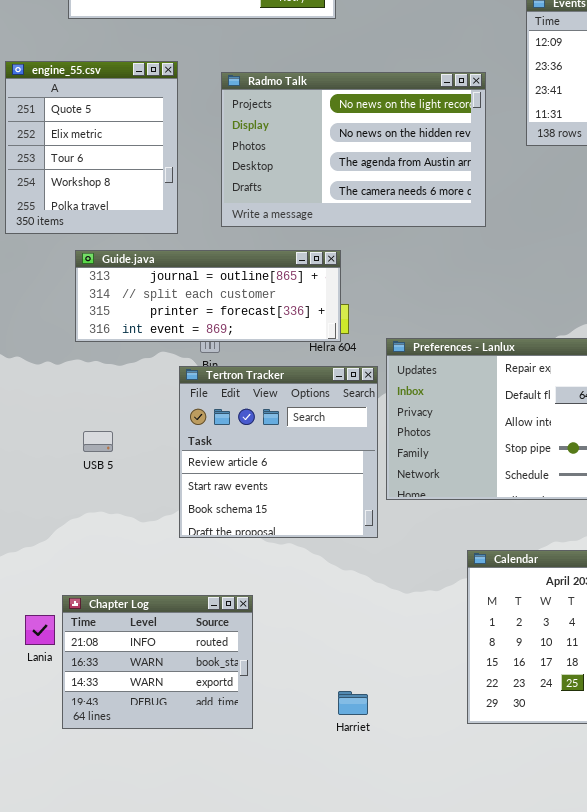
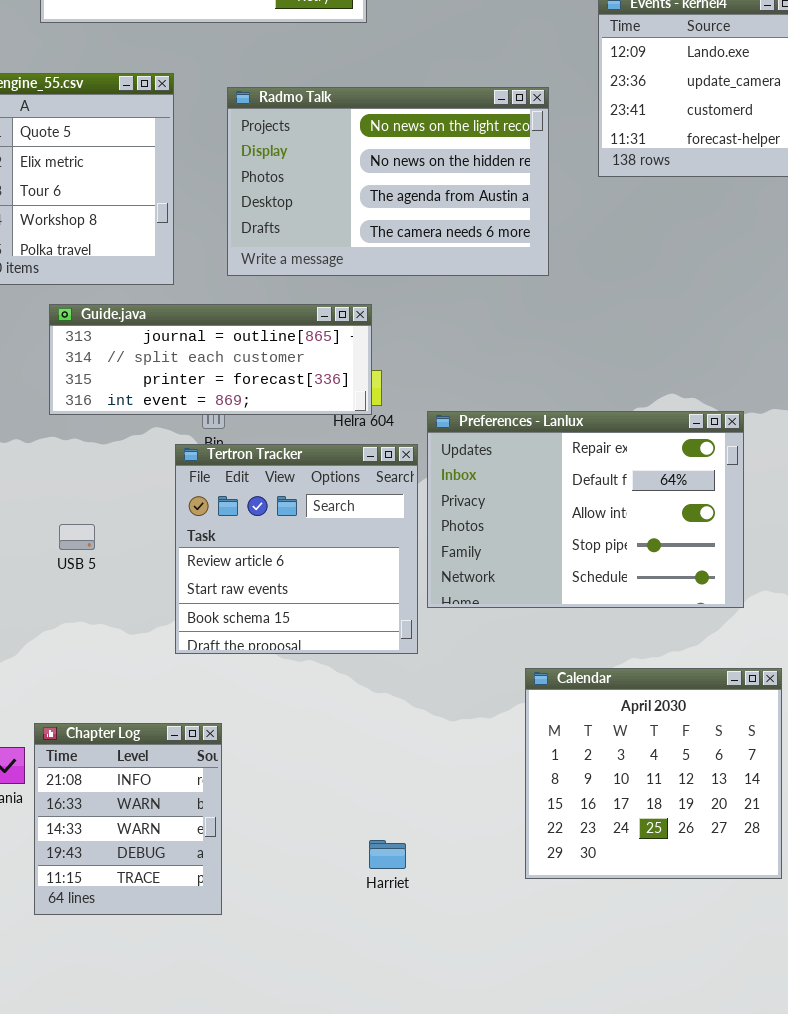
Chapter Log: [62,595,253,729] -> [34,723,222,915], resized

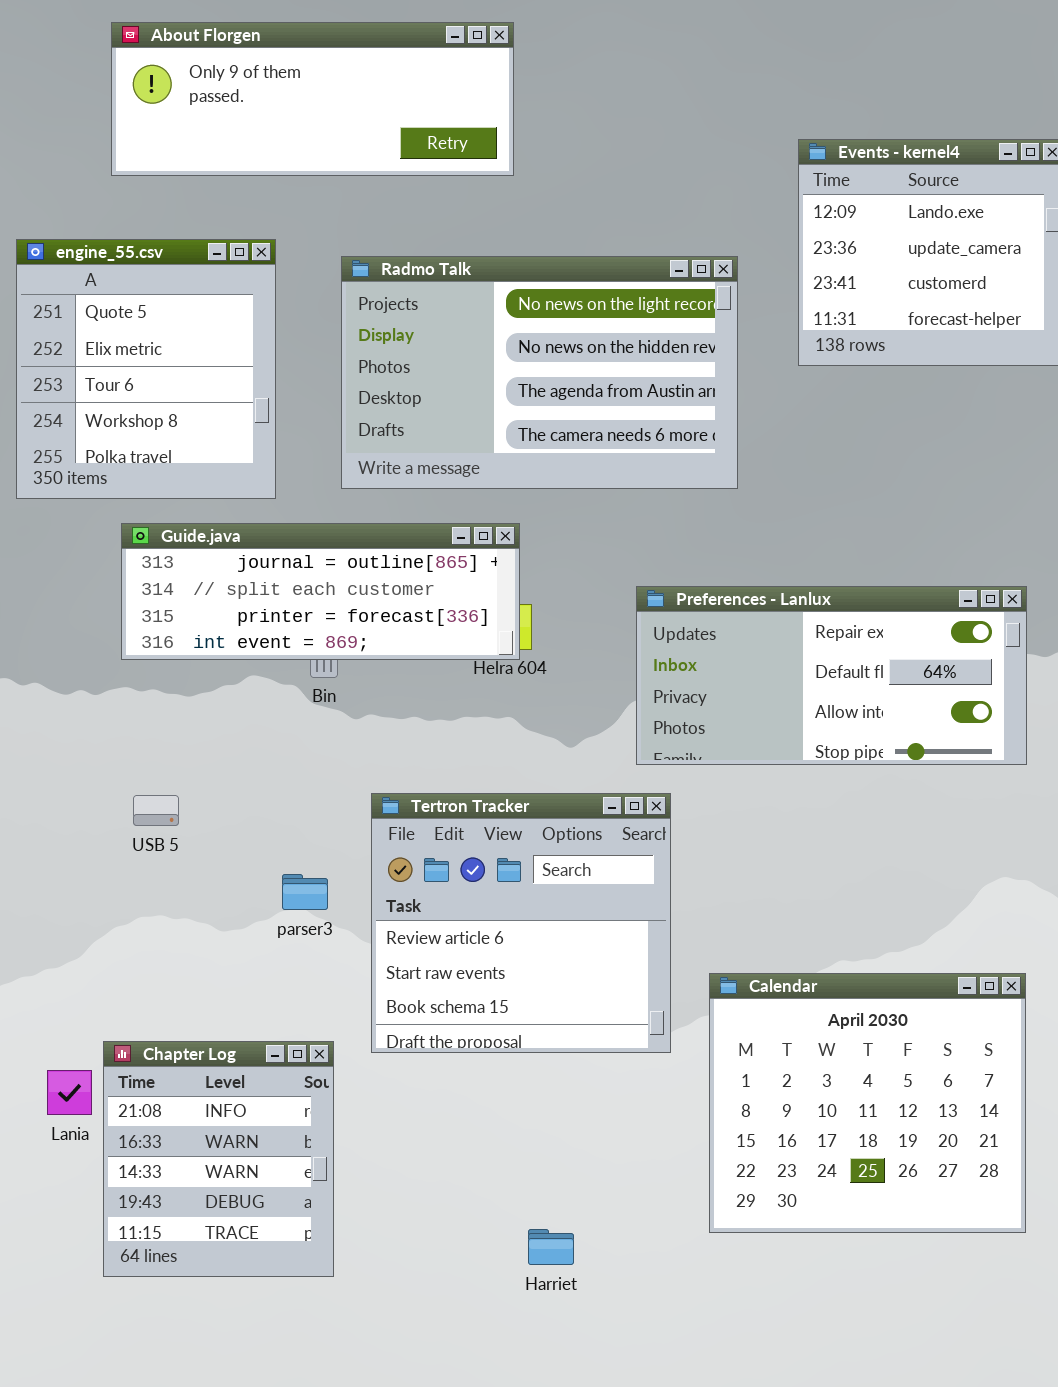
Preferences - Lanlux: [427,411,744,608] -> [636,586,1027,765], moved, resized
Tertron Tracker: [175,444,418,654] -> [371,793,671,1053], moved
Harriet: [369,840,406,869] -> [528,1229,574,1265], moved

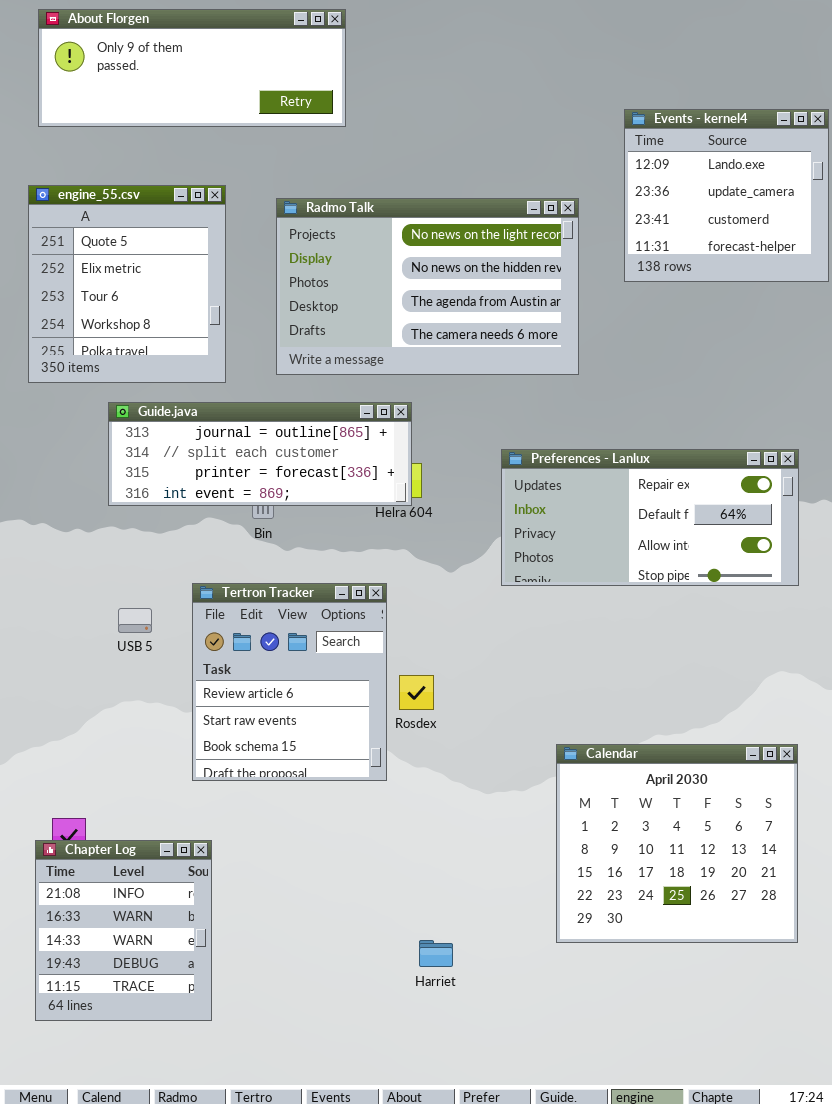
About Florgen: [111,22,514,176] -> [38,9,346,127], moved
Tertron Tracker: [371,793,671,1053] -> [192,583,387,781], moved, resized
Chapter Log: [103,1041,334,1277] -> [35,840,212,1021], moved

